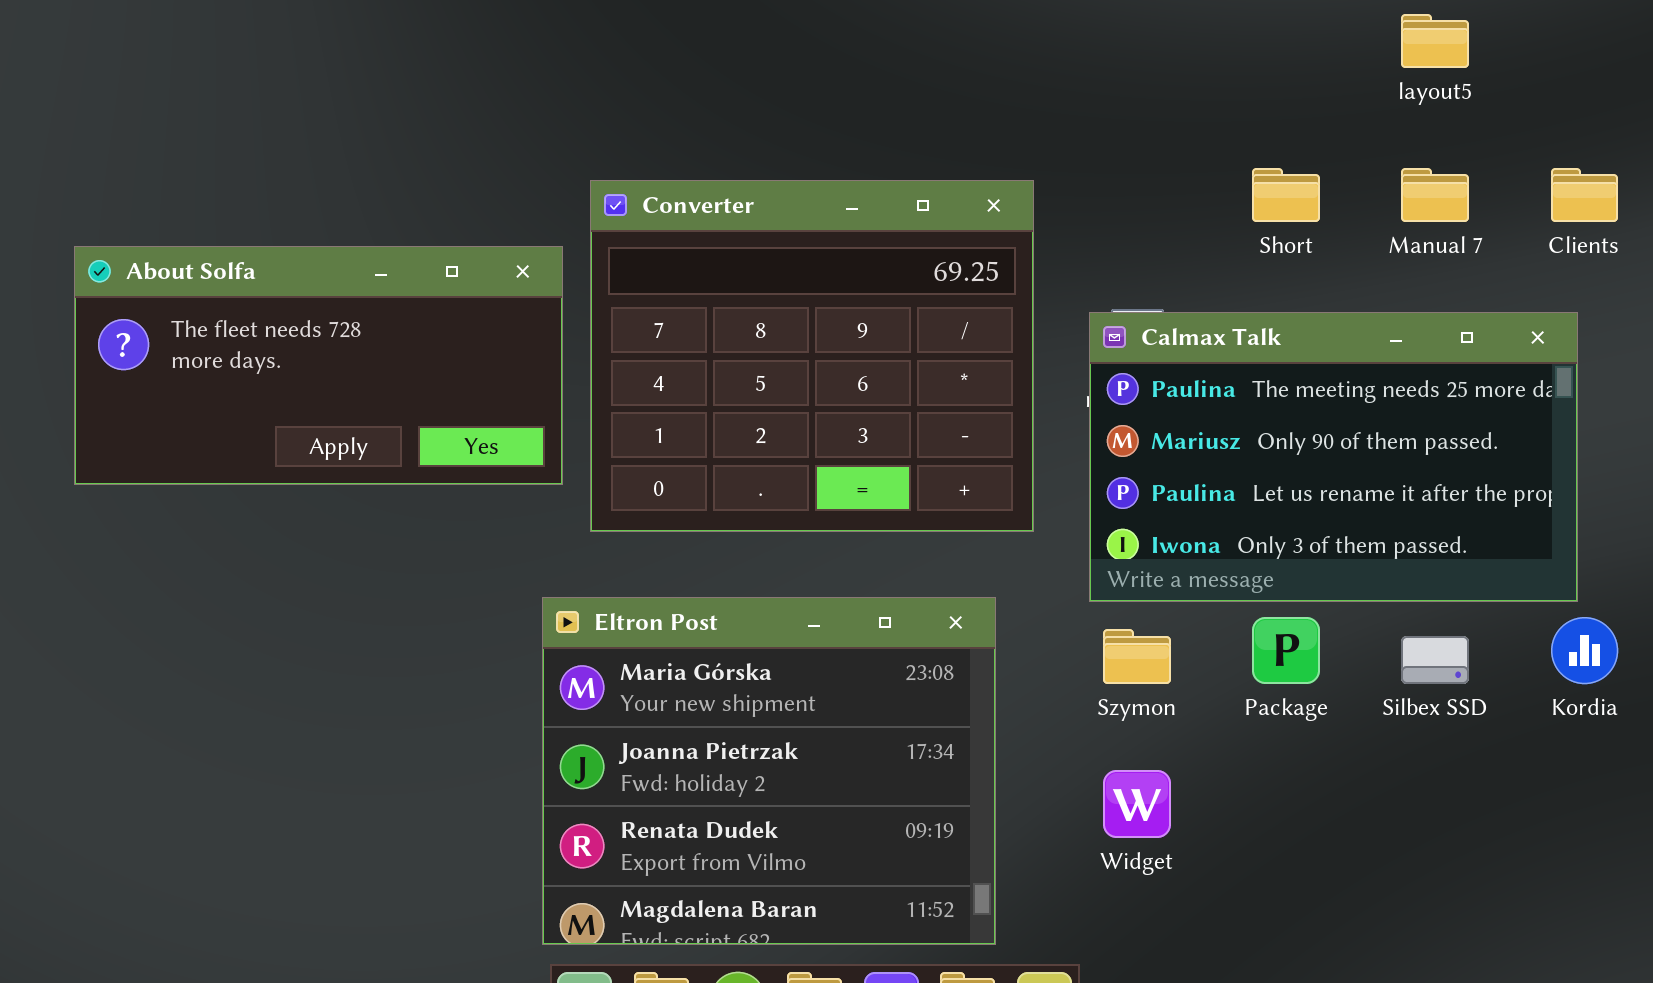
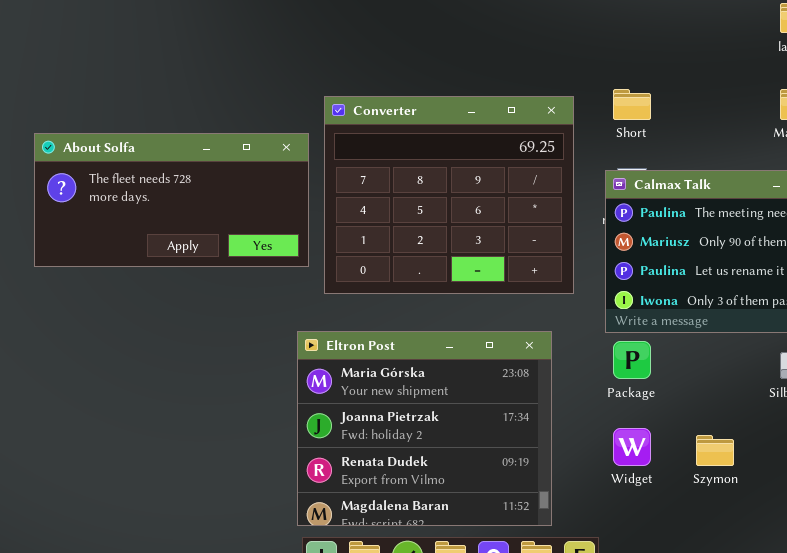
Short: [1252,168,1320,222] -> [613,89,651,120], moved
Package: [1252,617,1320,684] -> [613,341,651,379], moved
Szymon: [1103,629,1171,684] -> [696,435,734,466], moved

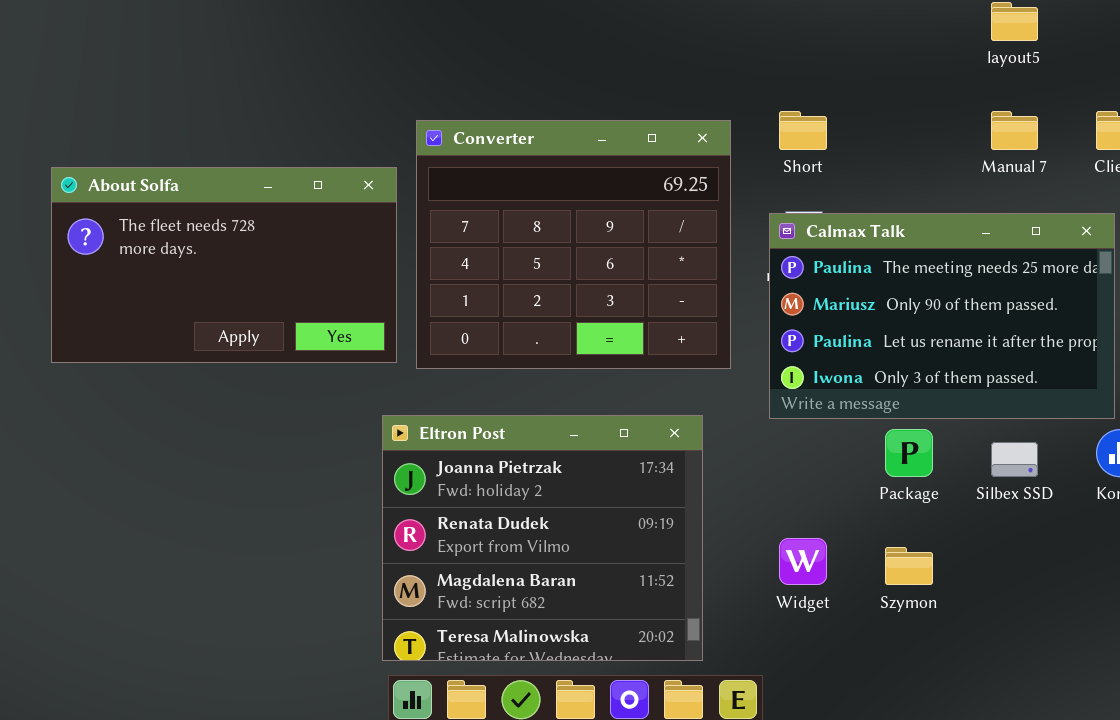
About Solfa: [34,133,309,267] -> [51,167,397,363], resized
Eltron Post: [297,331,552,526] -> [382,415,703,661], scrolled down 1 row
Package: [613,341,651,379] -> [885,429,933,477], moved

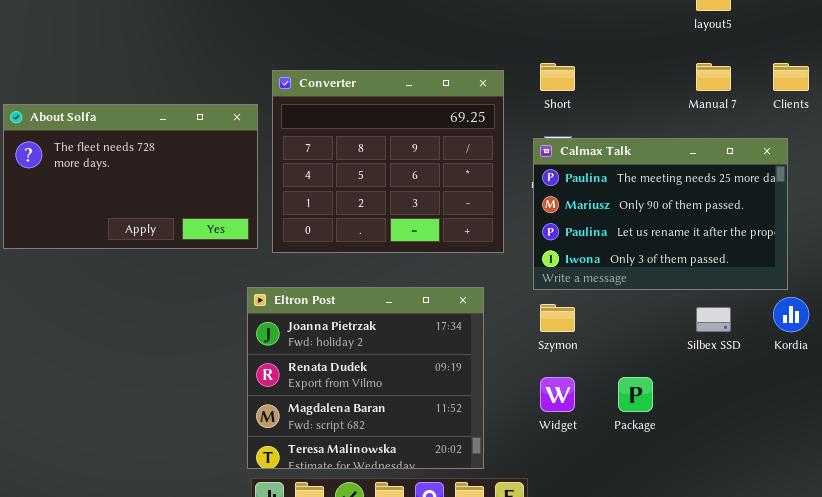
Package: [885,429,933,477] -> [618,377,653,412], moved
Szymon: [885,547,933,585] -> [540,304,575,332], moved

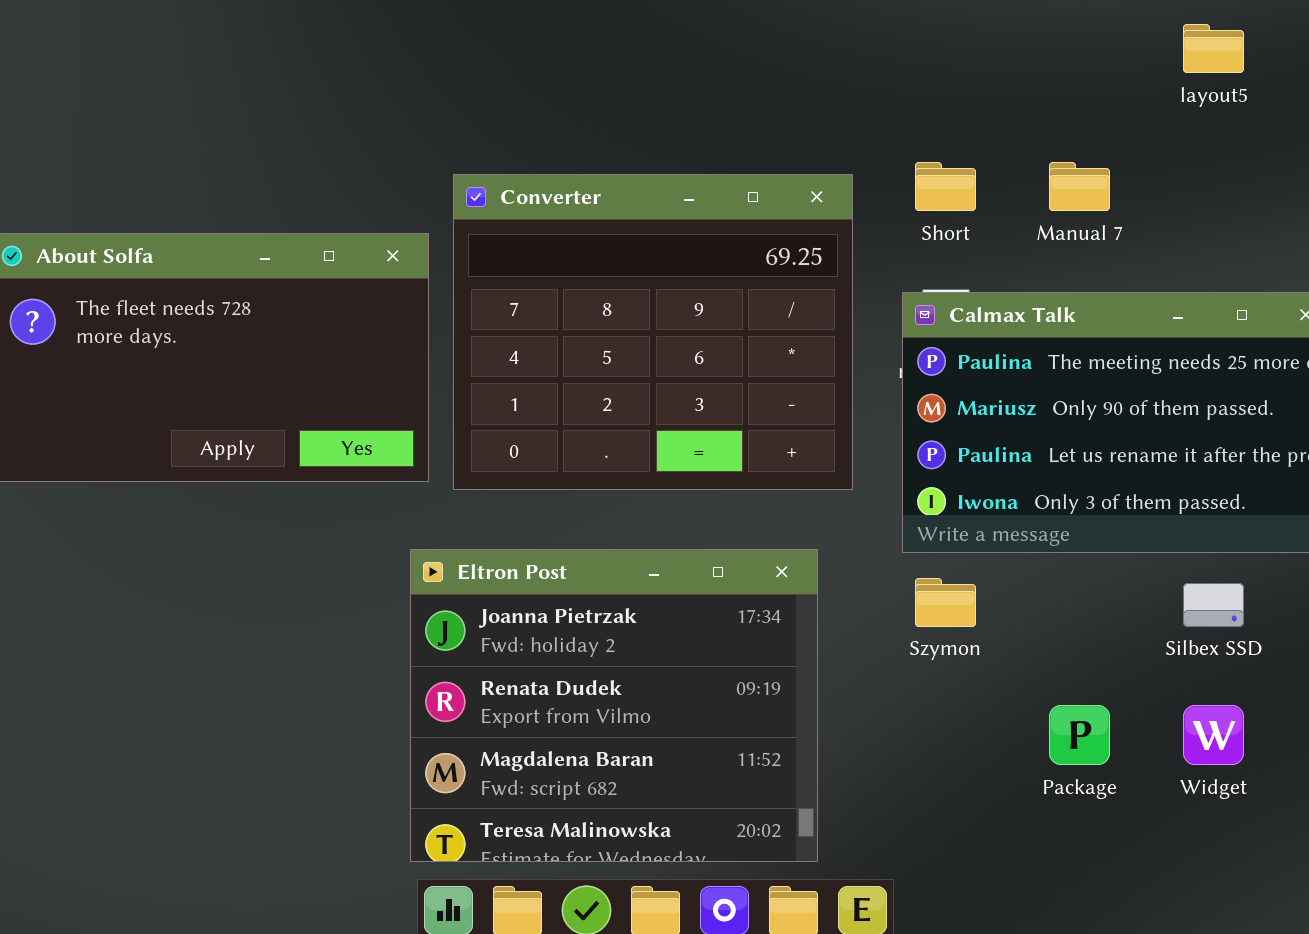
Manual 7: [696,63,731,91] -> [1049,162,1110,211], moved
Widget: [540,377,575,412] -> [1183,705,1244,765], moved

